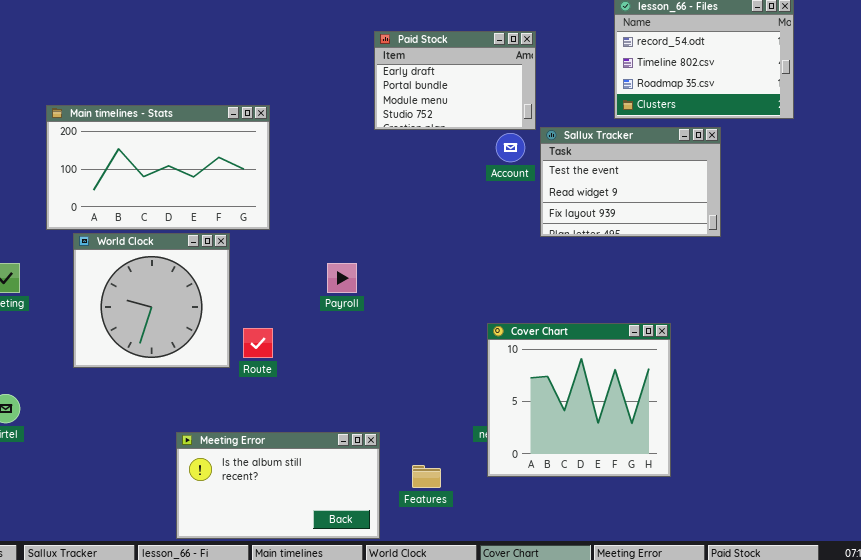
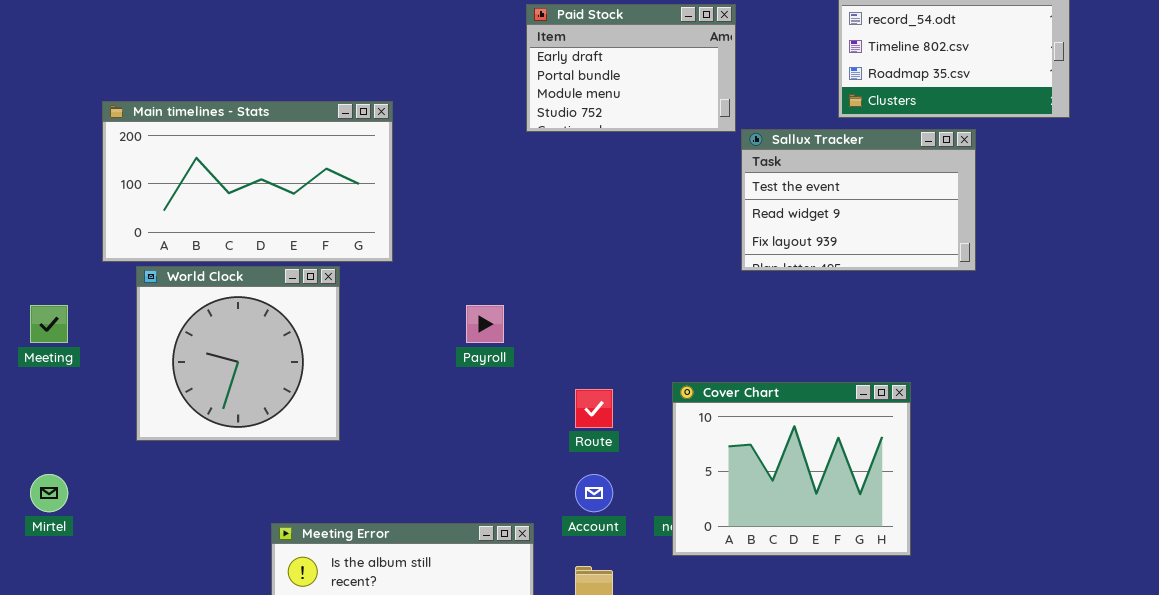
Account: [496,133,525,162] -> [575,474,613,512], moved
Cover Chart: [487,323,671,477] -> [672,382,911,556], resized
Route: [243,328,273,358] -> [575,389,613,428], moved

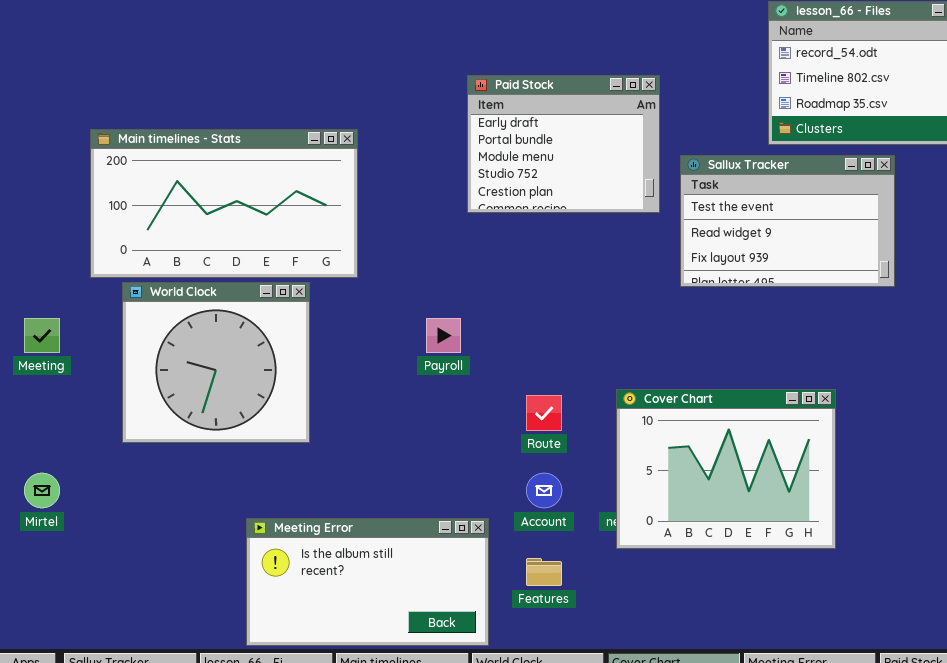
Paid Stock: [526,4,736,132] -> [467,75,660,213], moved, resized

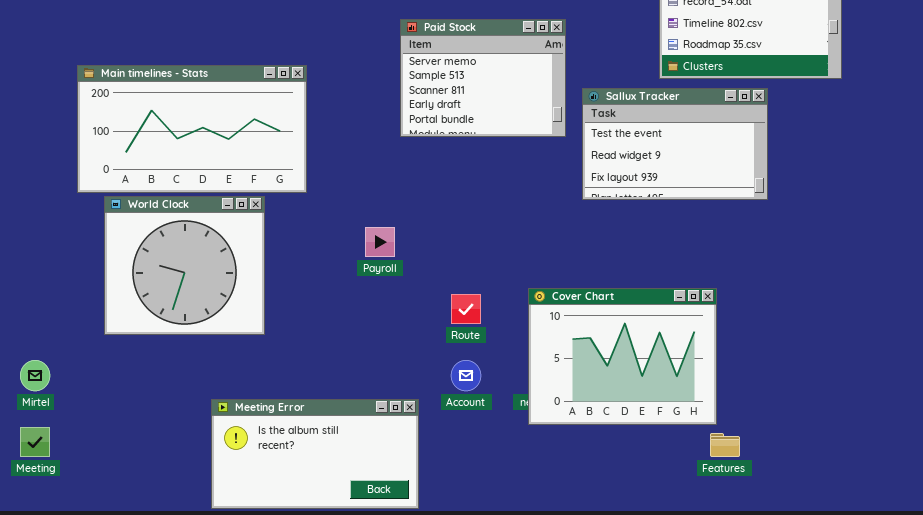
Paid Stock: [467,75,660,213] -> [400,19,566,137], scrolled up 3 rows
Meeting: [24,318,60,353] -> [20,427,50,457], moved
Features: [526,558,562,586] -> [710,433,740,457], moved

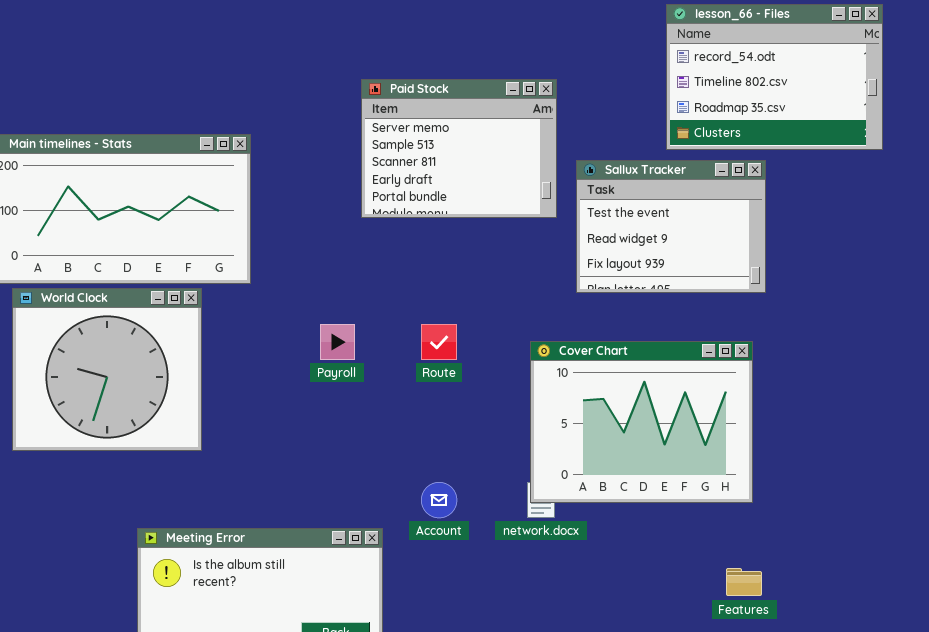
Sallux Tracker: [582,88,768,200] -> [576,160,766,293], resized
Cover Chart: [528,288,717,425] -> [530,341,753,503], moved
Route: [451,294,481,324] -> [421,324,457,360], moved

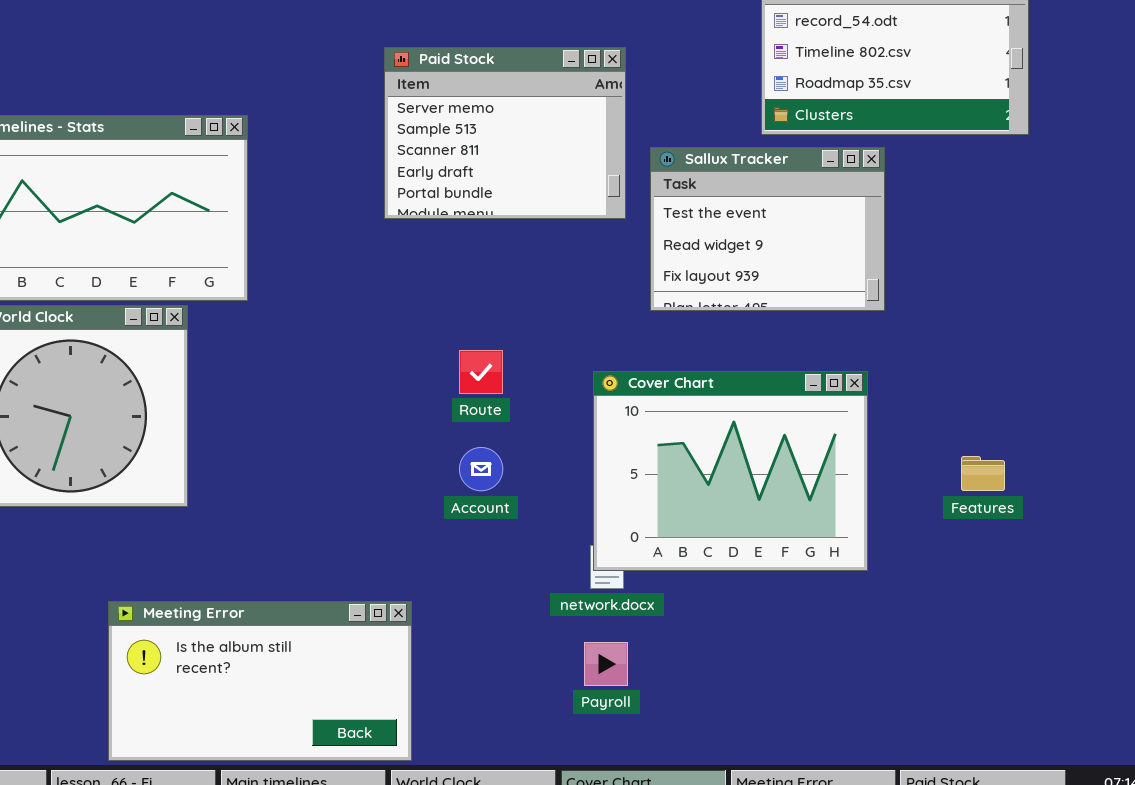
Payroll: [320,324,355,360] -> [584,642,628,686], moved
Account: [421,482,457,518] -> [459,447,503,491], moved
Features: [726,568,762,596] -> [961,456,1005,491], moved

